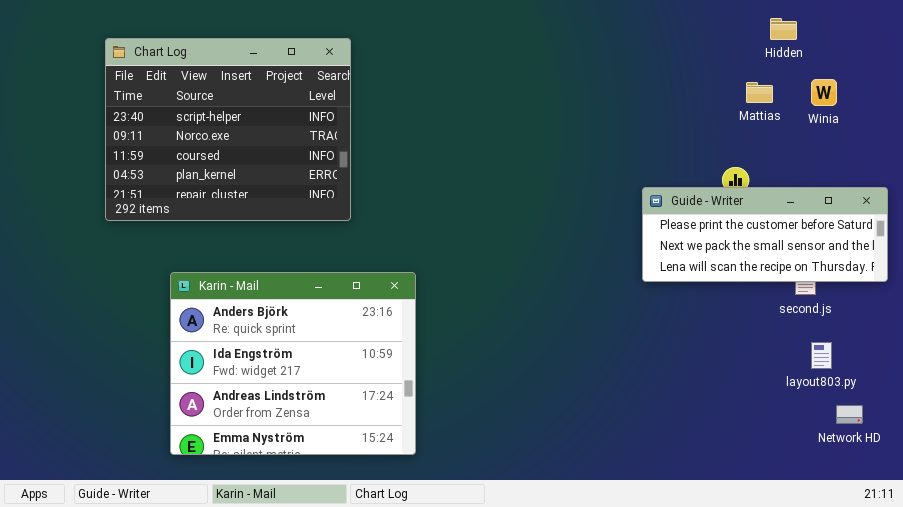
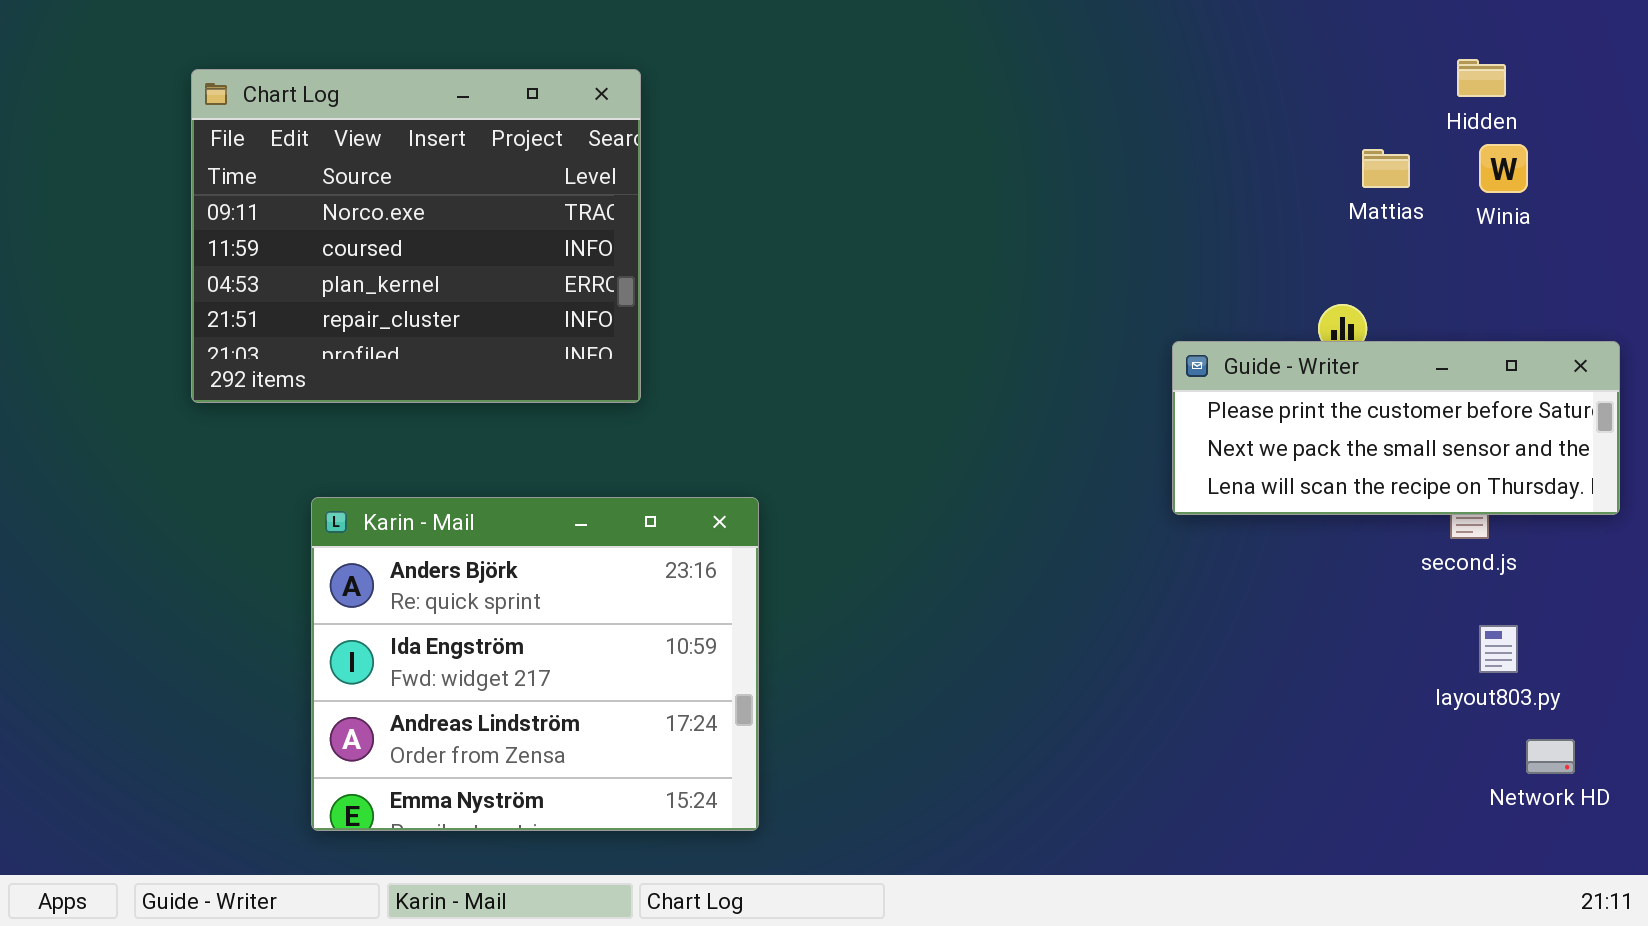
Hidden: [770,18,797,40] -> [1457,59,1506,97], moved
Chart Log: [105,38,351,221] -> [191,69,641,403], scrolled down 1 row

